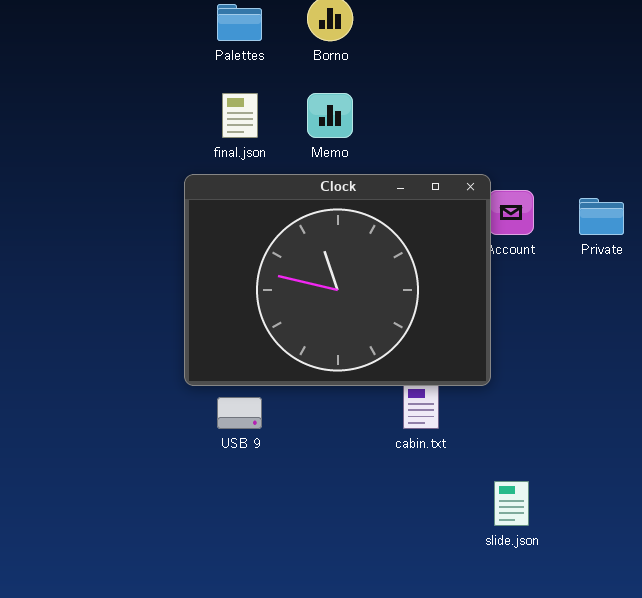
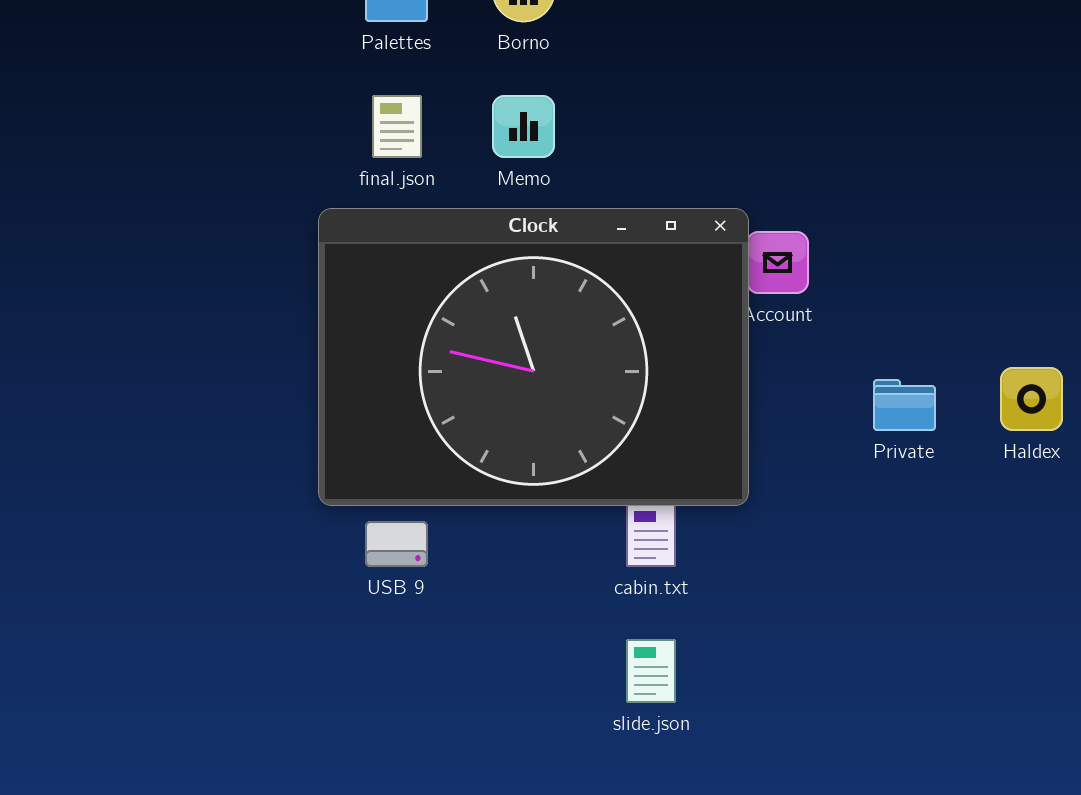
Private: [579,198,624,235] -> [873,379,936,431], moved
slide.json: [494,481,529,526] -> [626,639,676,703], moved

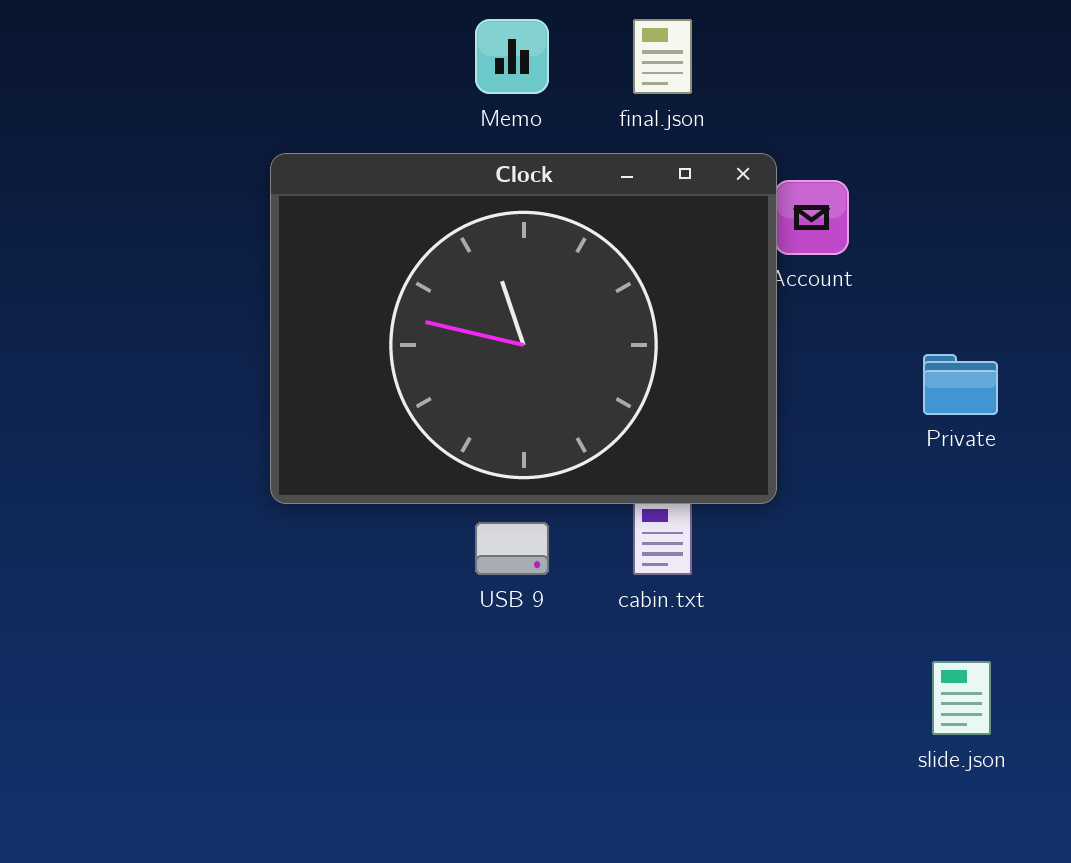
final.json: [372,95,422,158] -> [633,19,692,94], moved
USB 9: [365,521,428,567] -> [475,522,549,575], moved
slide.json: [626,639,676,703] -> [932,661,991,735], moved

